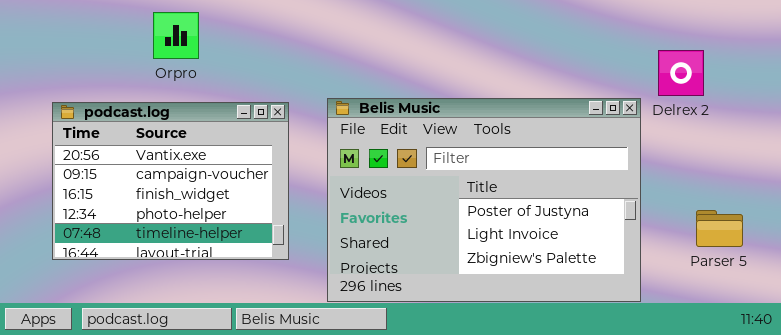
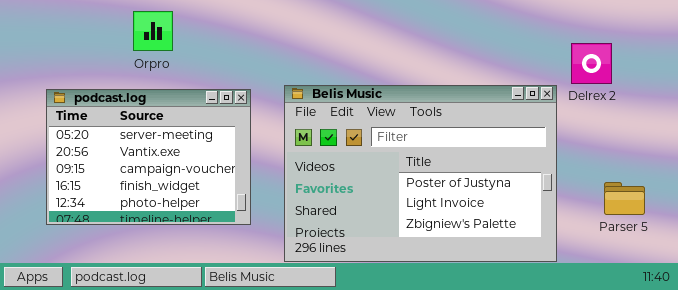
podcast.log: [52,102,289,260] -> [46,89,251,225], scrolled up 1 row

